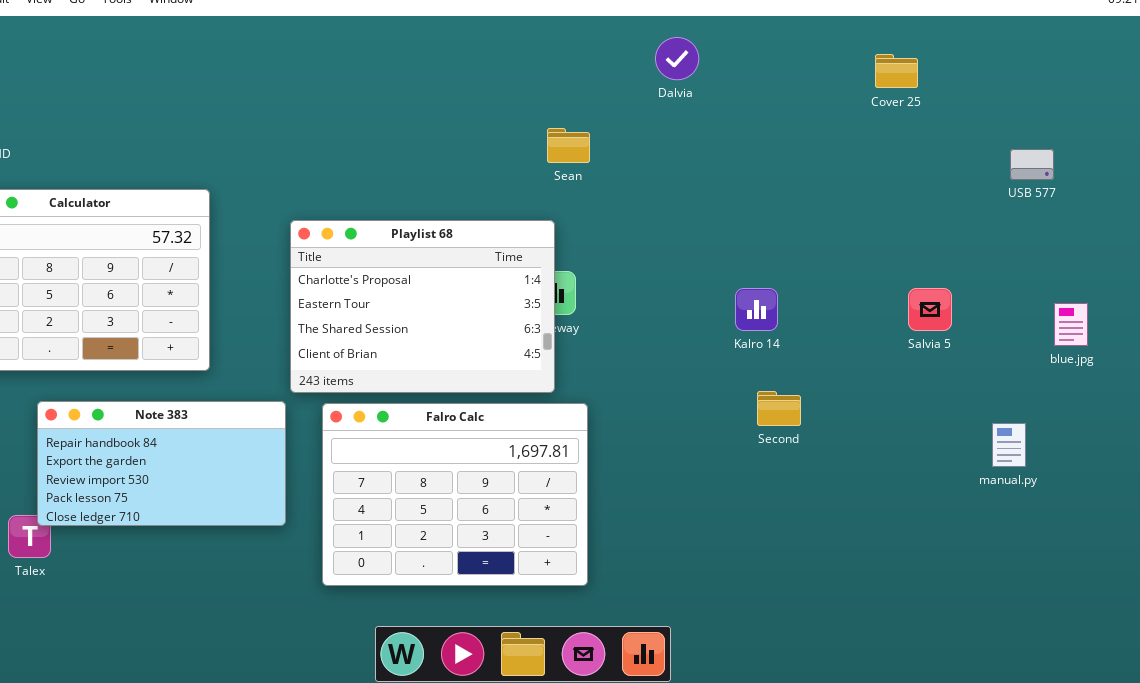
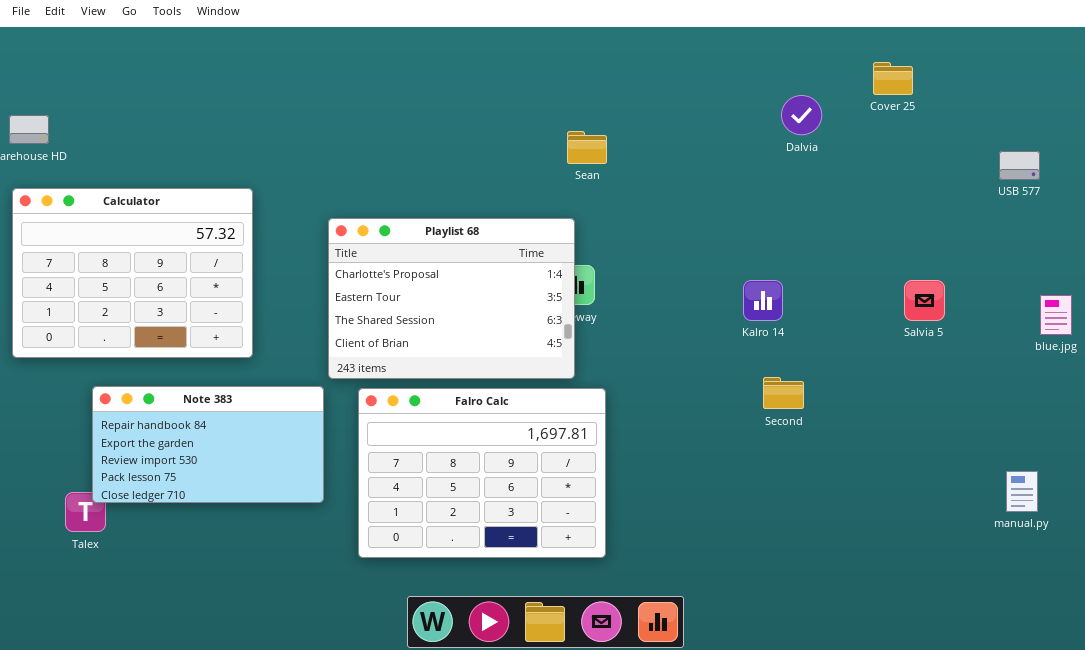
Dalvia: [655,37,699,80] -> [781,95,822,135], moved
manual.py: [992,423,1026,467] -> [1006,471,1038,512], moved

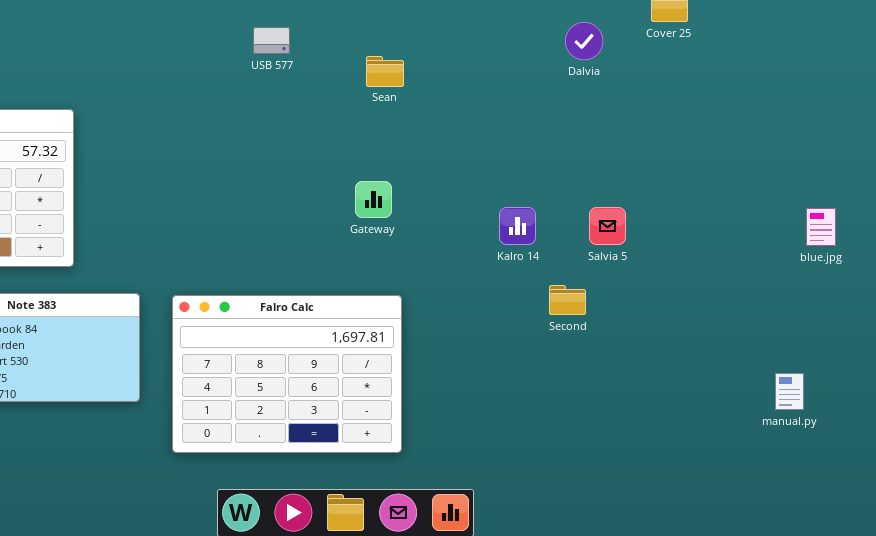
USB 577: [999,151,1040,180] -> [253,27,290,54], moved
Playlist 68: [328,218,575,379] -> none, closed
Kalro 14: [743,280,783,321] -> [499,207,536,245], moved
Salvia 5: [904,280,945,321] -> [589,207,626,245], moved

